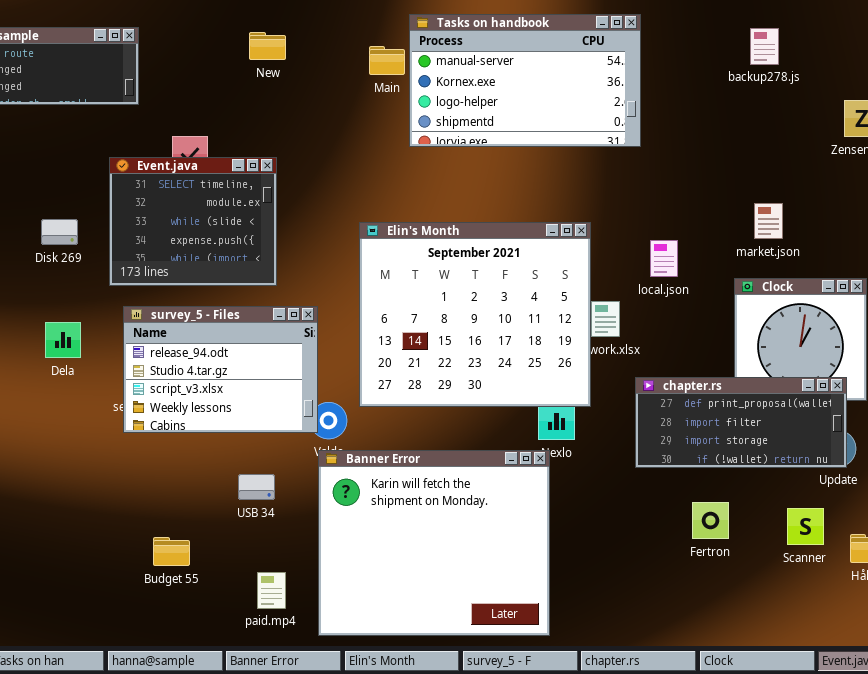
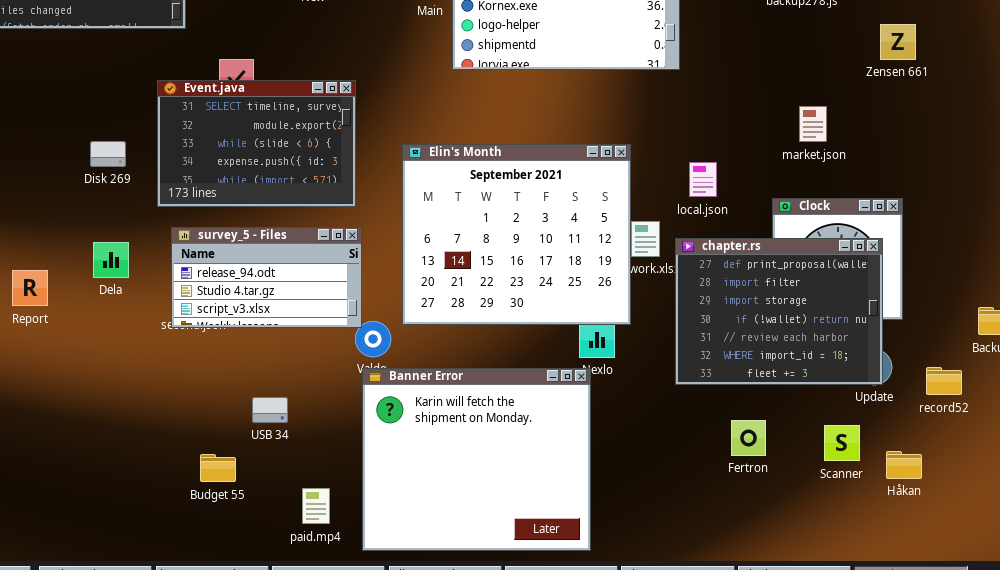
Event.java: [109,157,277,286] -> [157,80,356,207], resized
market.json: [754,203,783,239] -> [799,106,827,142], moved
survey_5 - Files: [123,306,318,433] -> [171,227,362,328], resized
chapter.rs: [635,377,847,468] -> [675,238,883,385], resized
USB 34: [238,474,275,500] -> [252,397,288,423], moved

